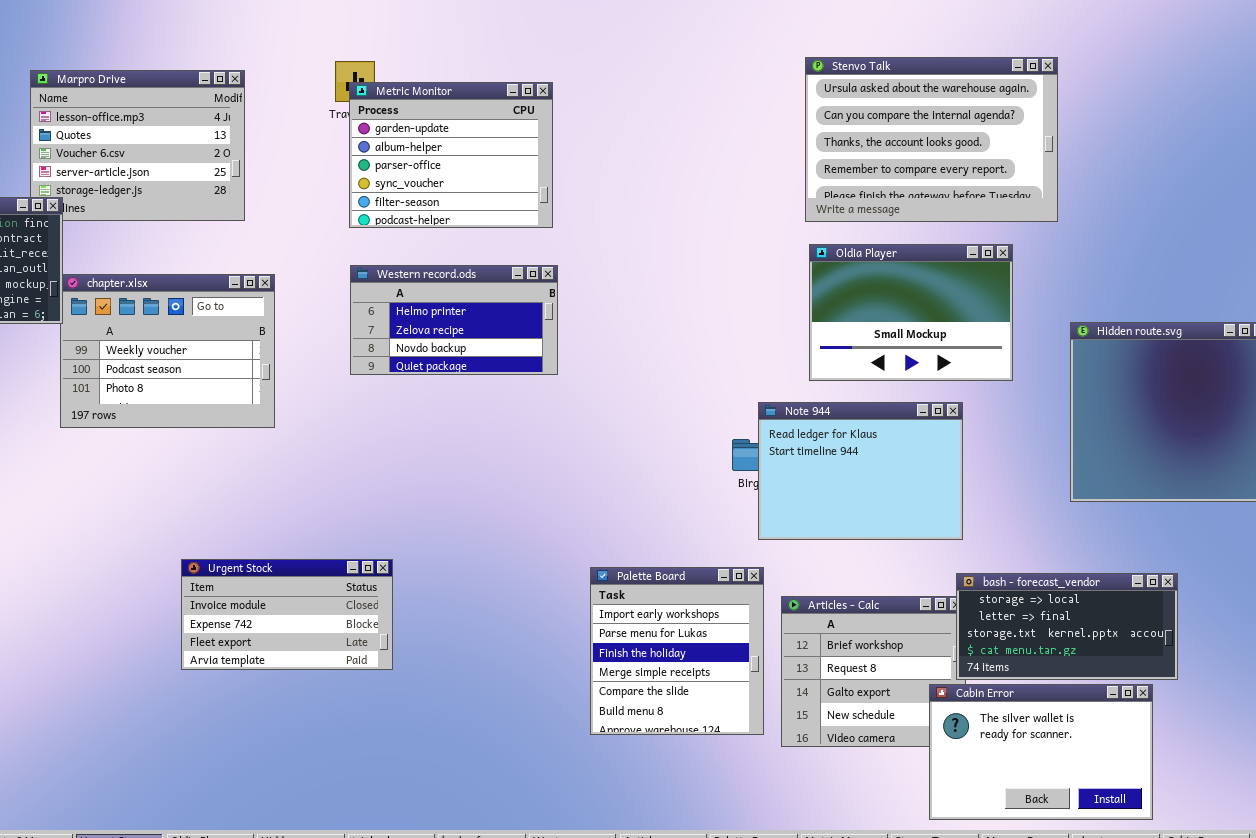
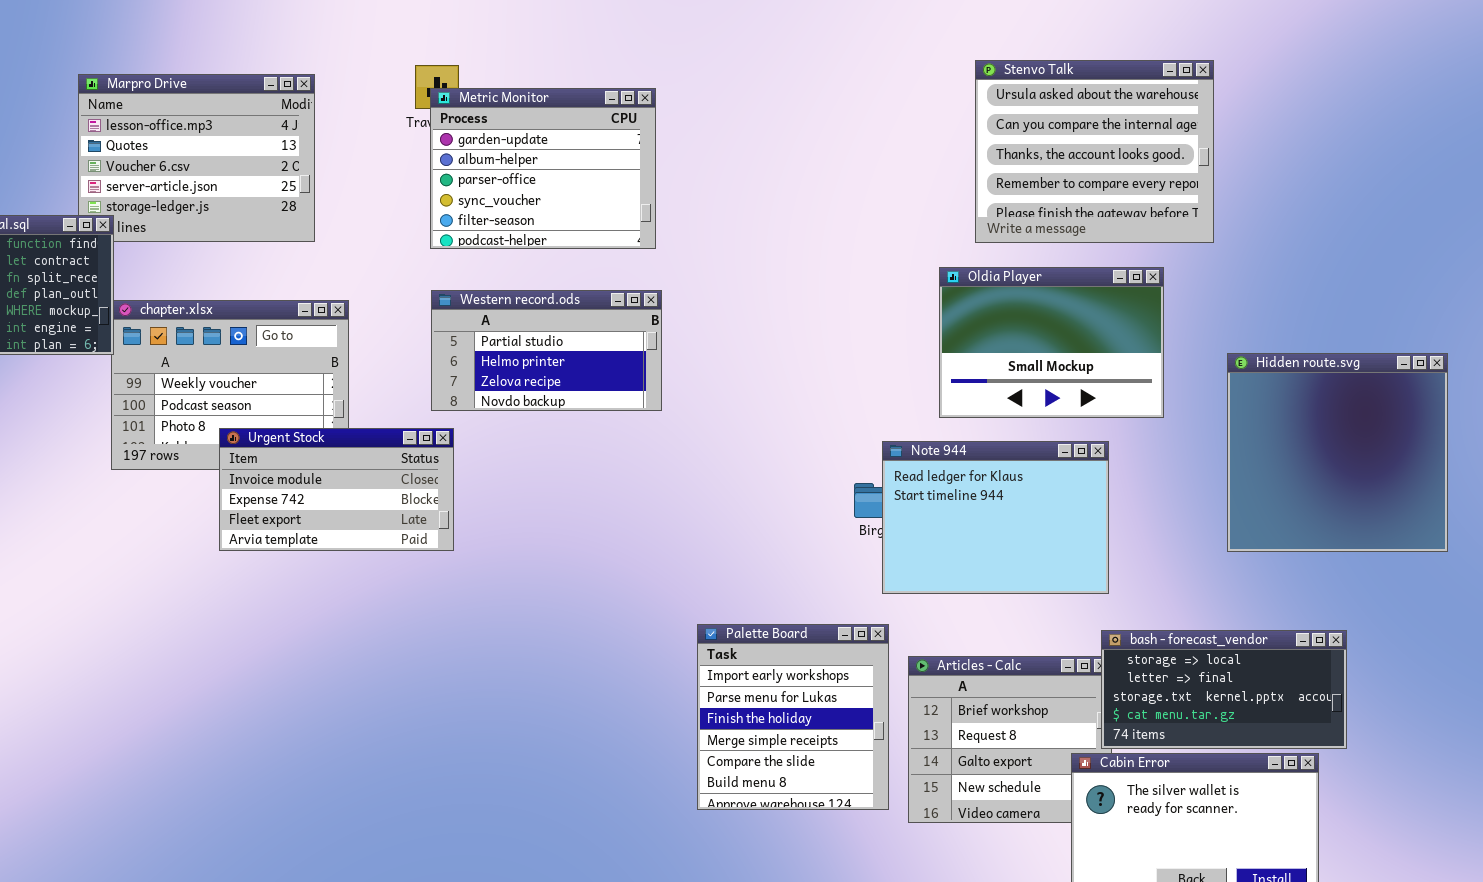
Stenvo Talk: [805,57,1058,222] -> [975,60,1214,243], resized
Western record.ods: [350,265,558,375] -> [431,290,662,411], scrolled up 1 row
Urgent Stock: [181,559,393,670] -> [219,428,454,551], moved

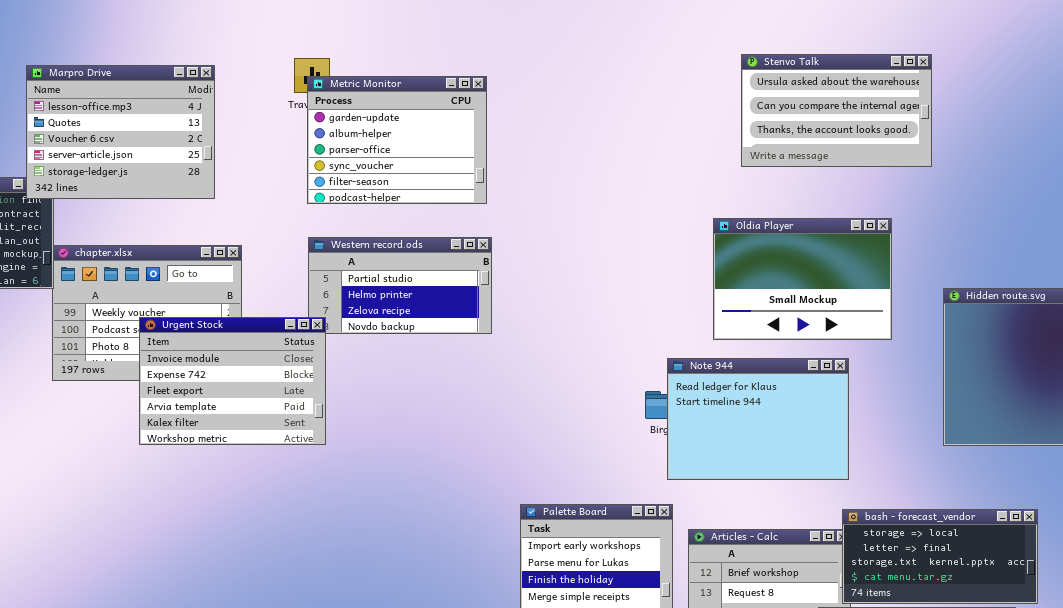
Stenvo Talk: [975,60,1214,243] -> [741,54,932,167], resized
Marpro Drive: [78,74,315,242] -> [26,65,215,199], raised
Urgent Stock: [219,428,454,551] -> [139,317,326,445], resized

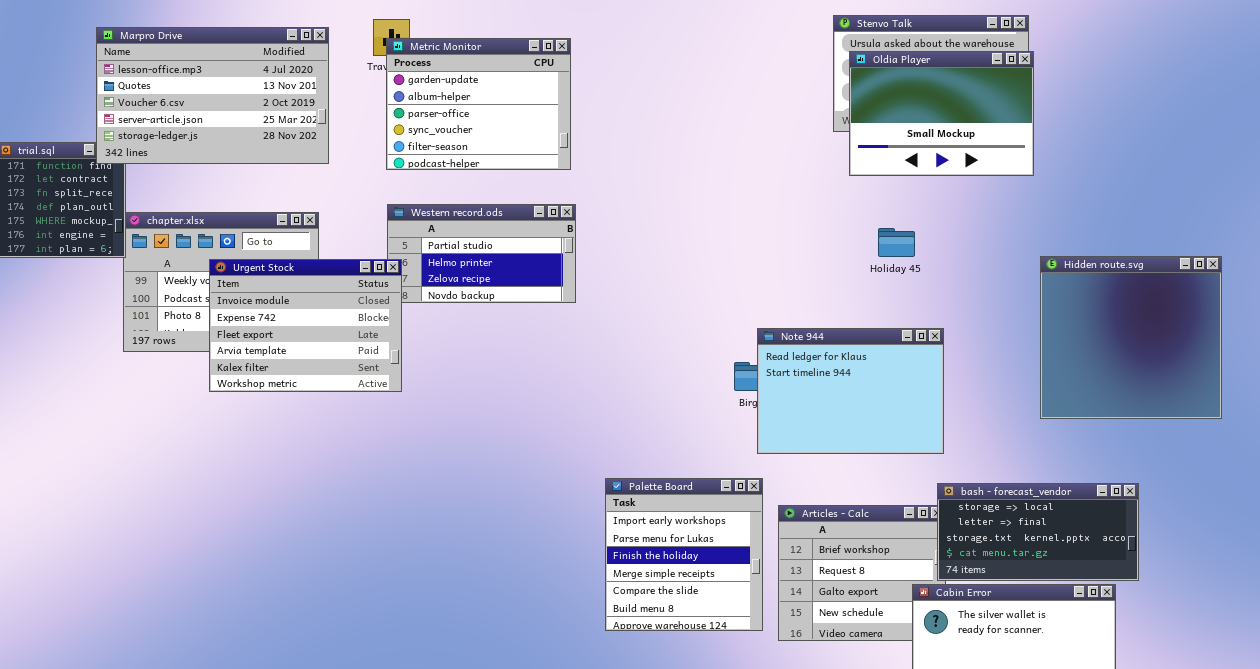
Marpro Drive: [26,65,215,199] -> [96,27,329,164], resized
Oldia Player: [713,218,892,340] -> [849,51,1034,176], moved
Urgent Stock: [139,317,326,445] -> [209,259,402,392], moved

